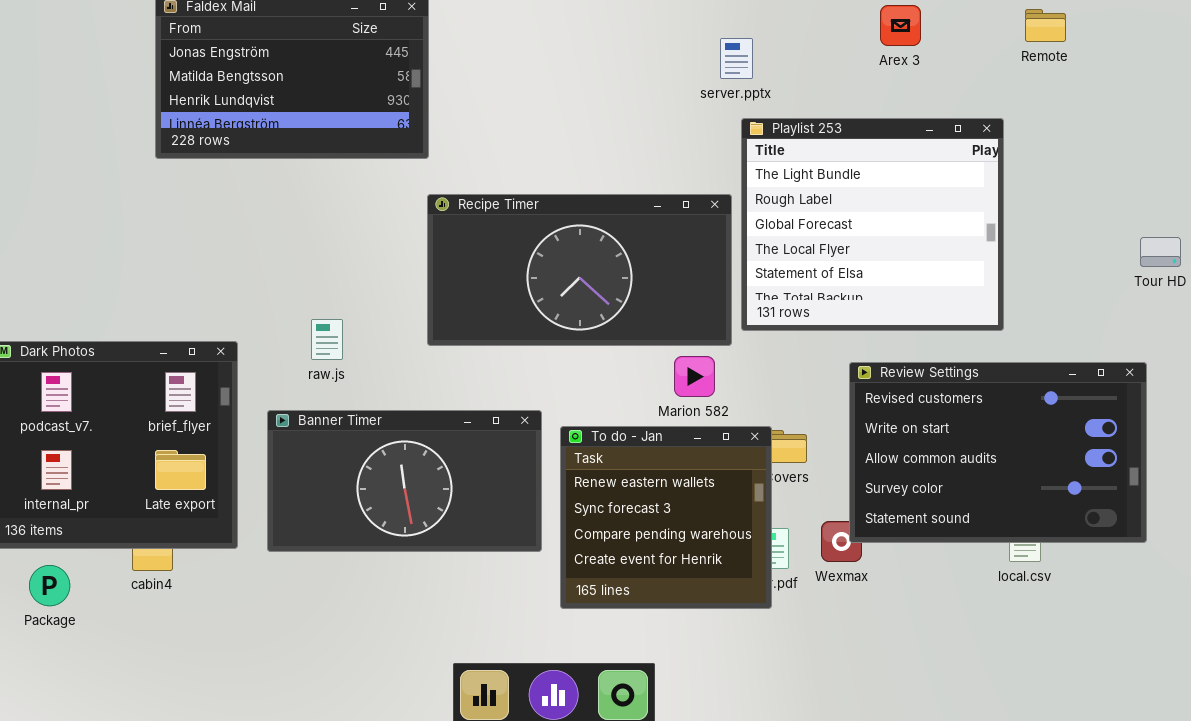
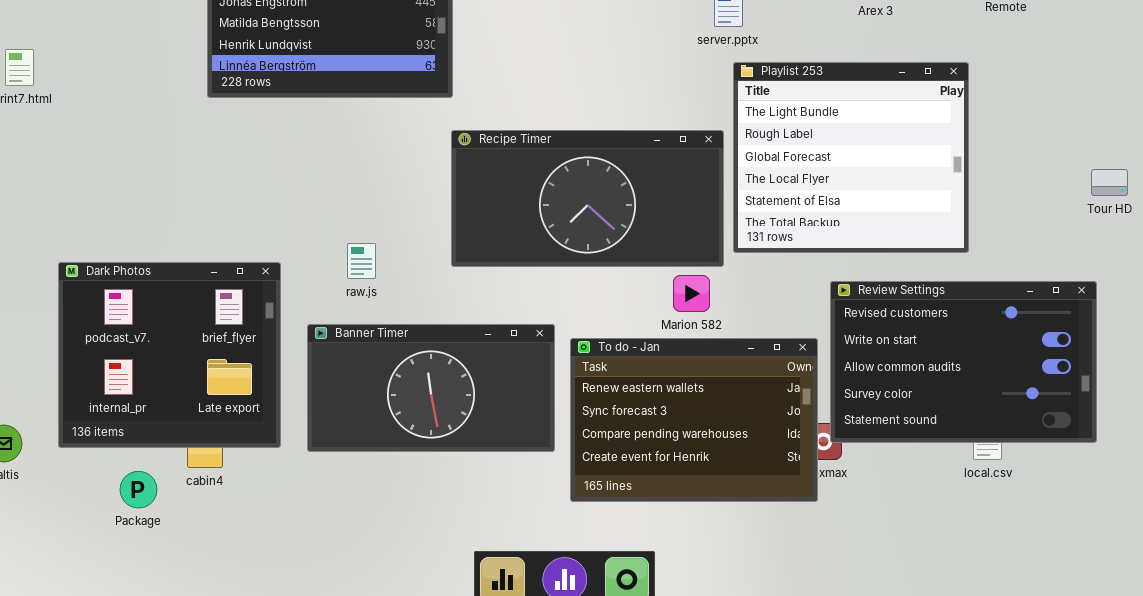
To do - Jan: [560,426,772,609] -> [570,338,818,502], resized
Package: [29,565,70,606] -> [120,471,157,508], moved

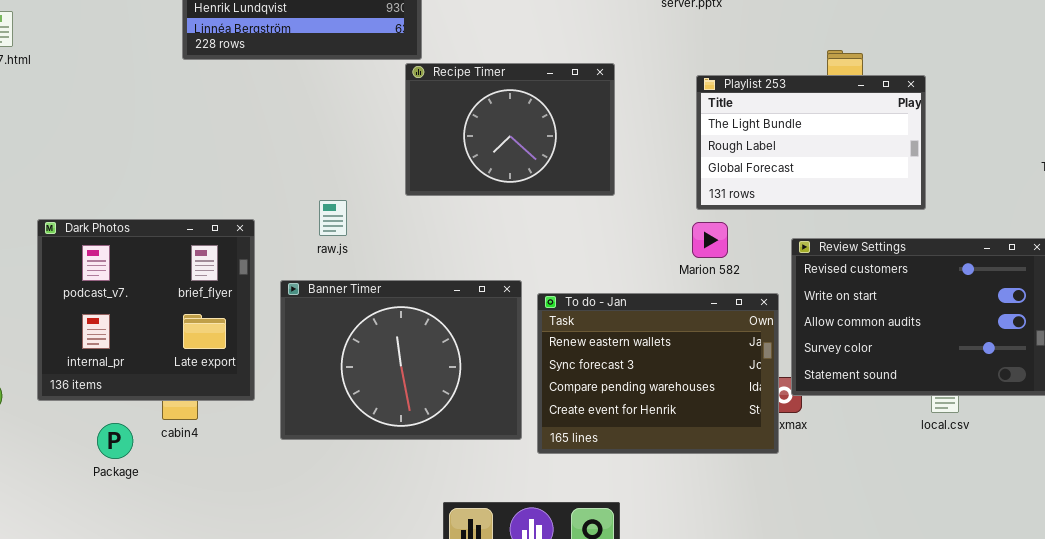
Playlist 253: [733,62,969,253] -> [696,75,926,210], resized
Recipe Timer: [451,130,724,267] -> [405,63,615,196], moved, resized
Marion 582: [673,275,710,312] -> [692,222,728,258], moved
Banner Timer: [307,324,555,452] -> [280,280,522,440], resized

